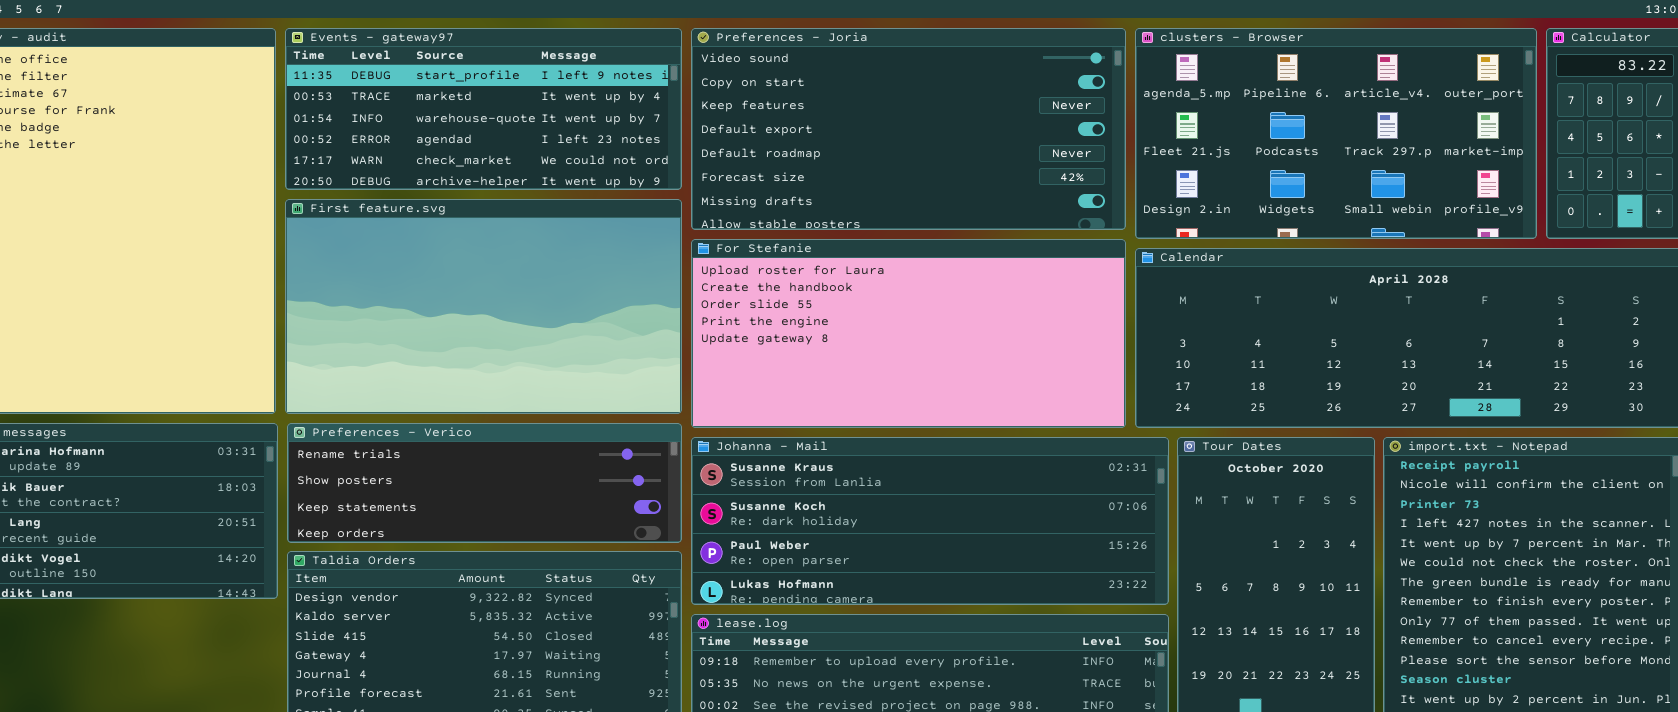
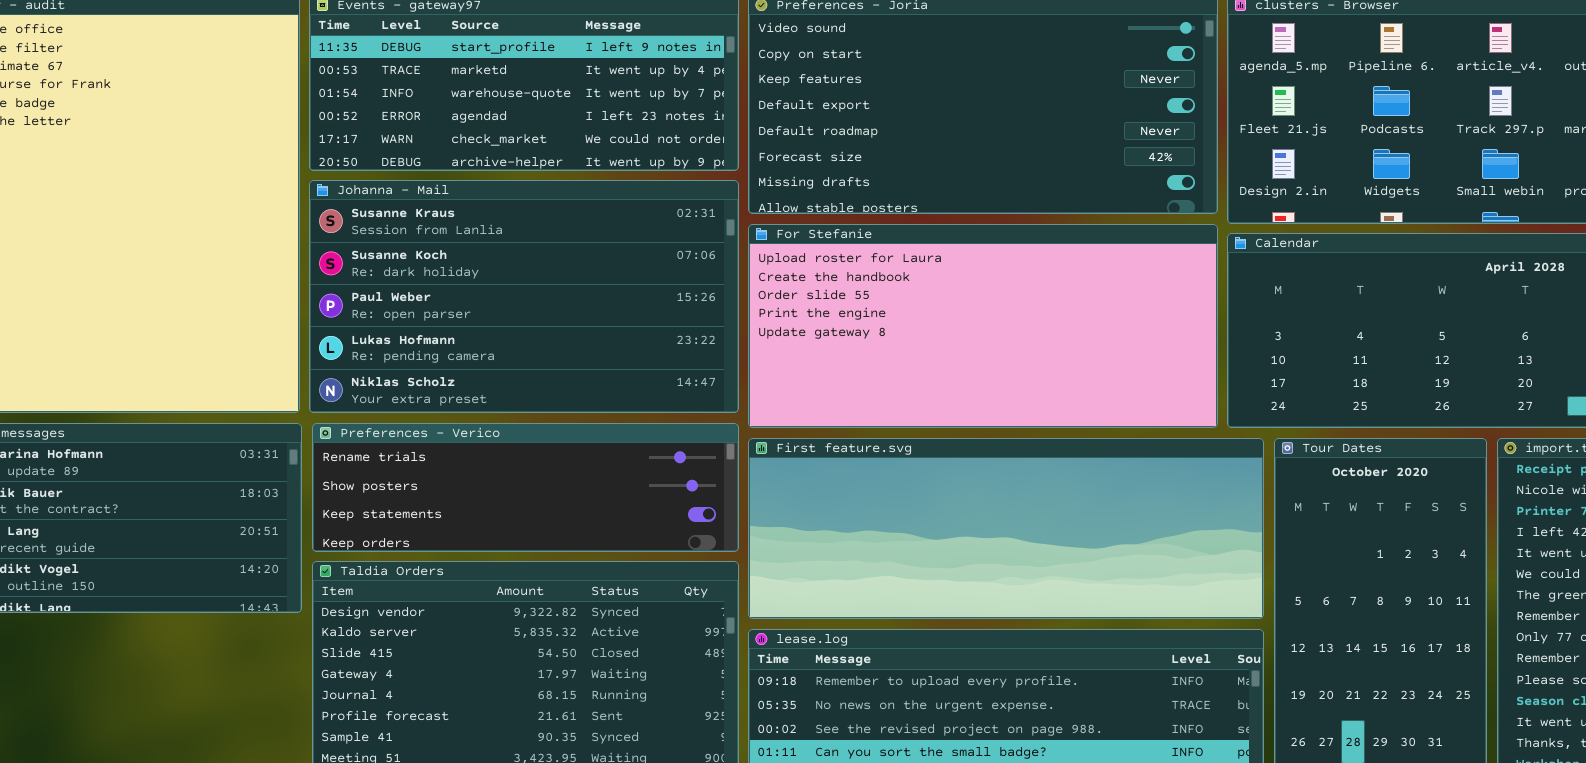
First feature.svg: [285,199,682,414] -> [748,438,1264,619], moved, resized
Johanna - Mail: [691,437,1169,605] -> [309,180,739,413], moved, resized

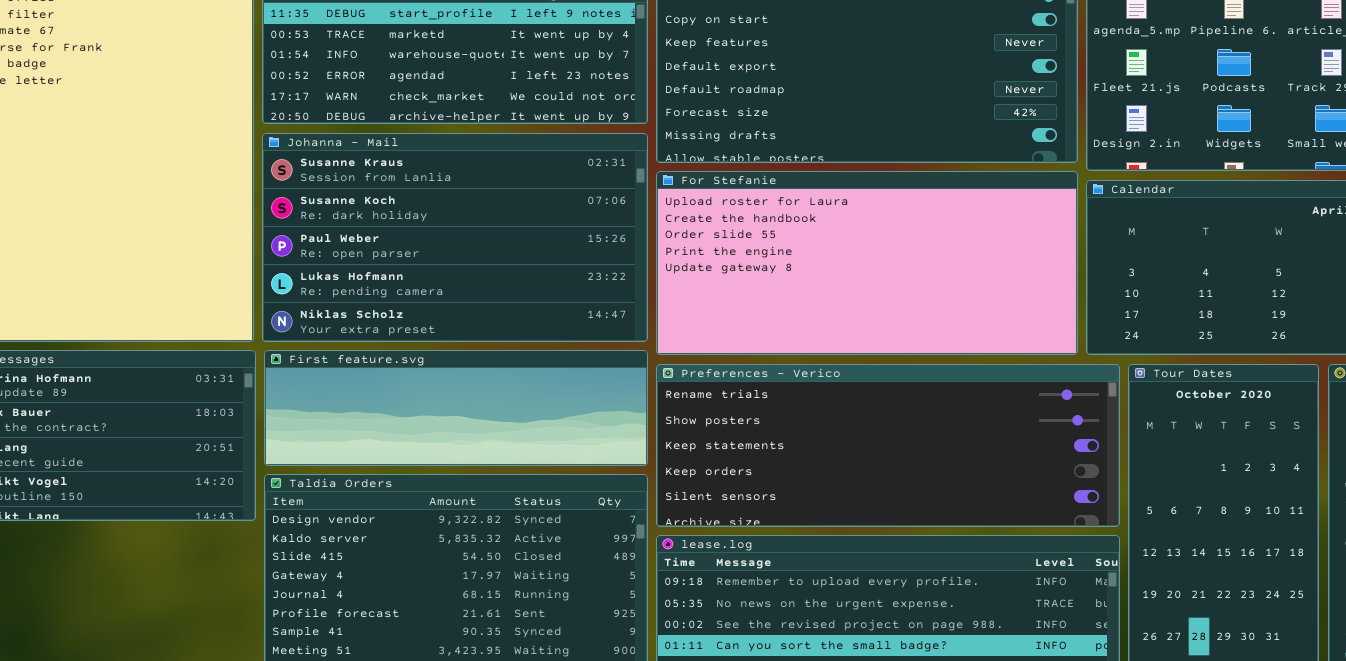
Preferences - Verico: [312,423,739,552] -> [656,364,1120,527], moved, resized
First feature.svg: [748,438,1264,619] -> [264,350,648,466], moved, resized

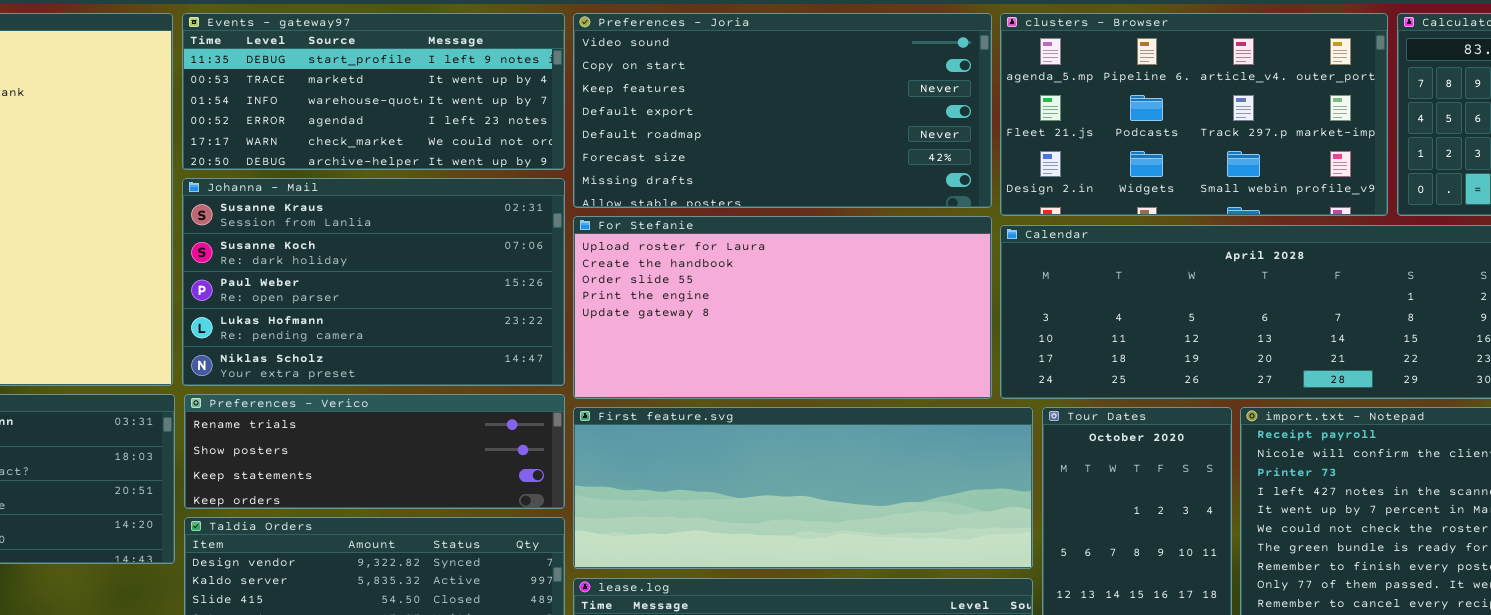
First feature.svg: [264,350,648,466] -> [573,407,1033,569], moved, resized
Preferences - Verico: [656,364,1120,527] -> [184,394,565,509], moved, resized

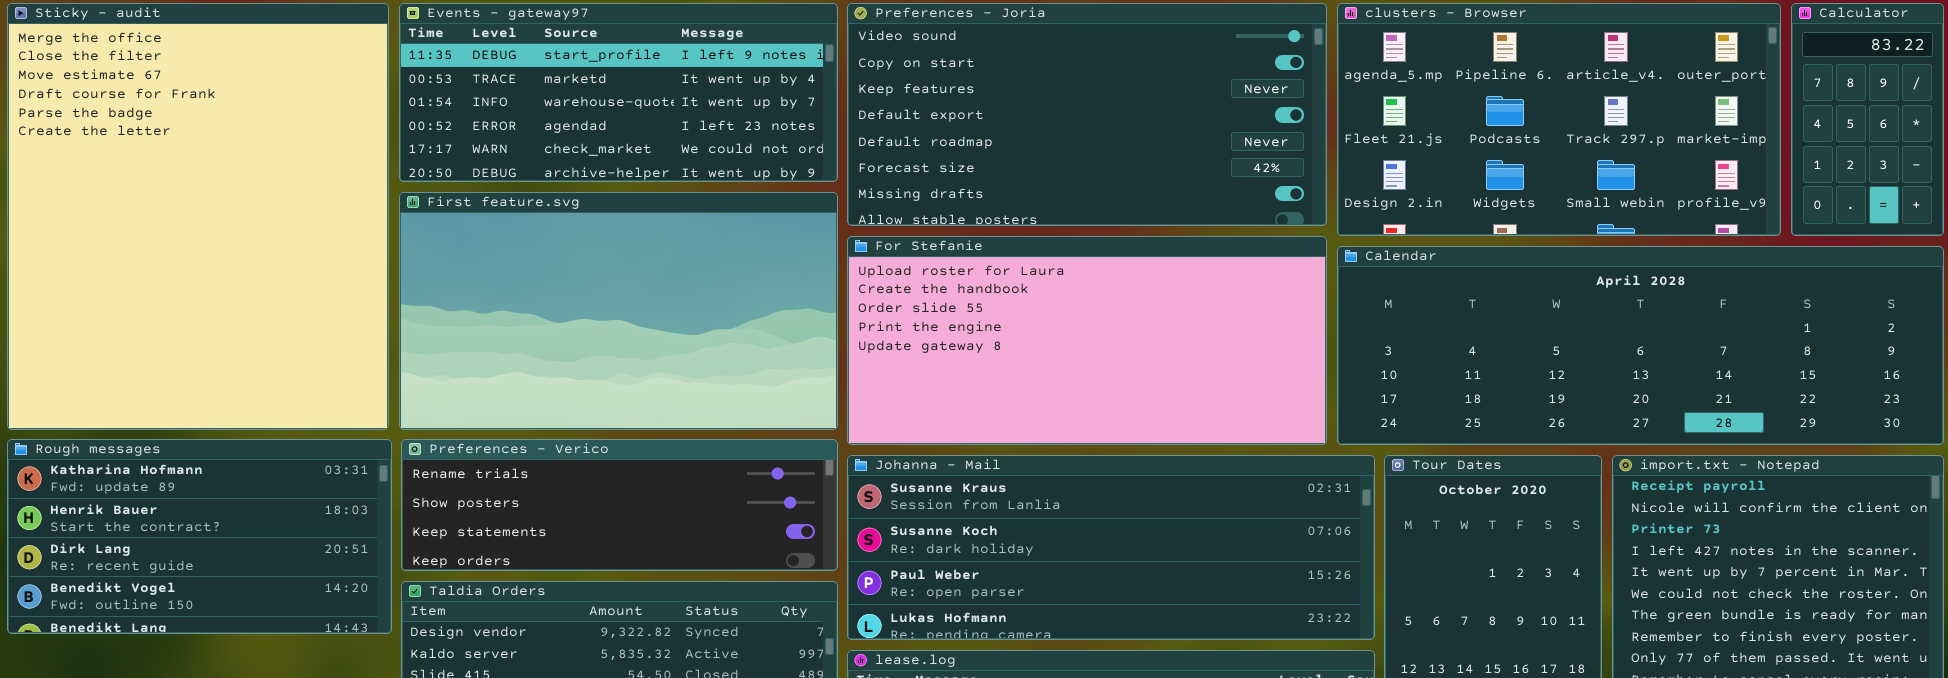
Johanna - Mail: [182,178,565,386] -> [847,455,1375,640], moved, resized
First feature.svg: [573,407,1033,569] -> [399,192,838,430], moved, resized

